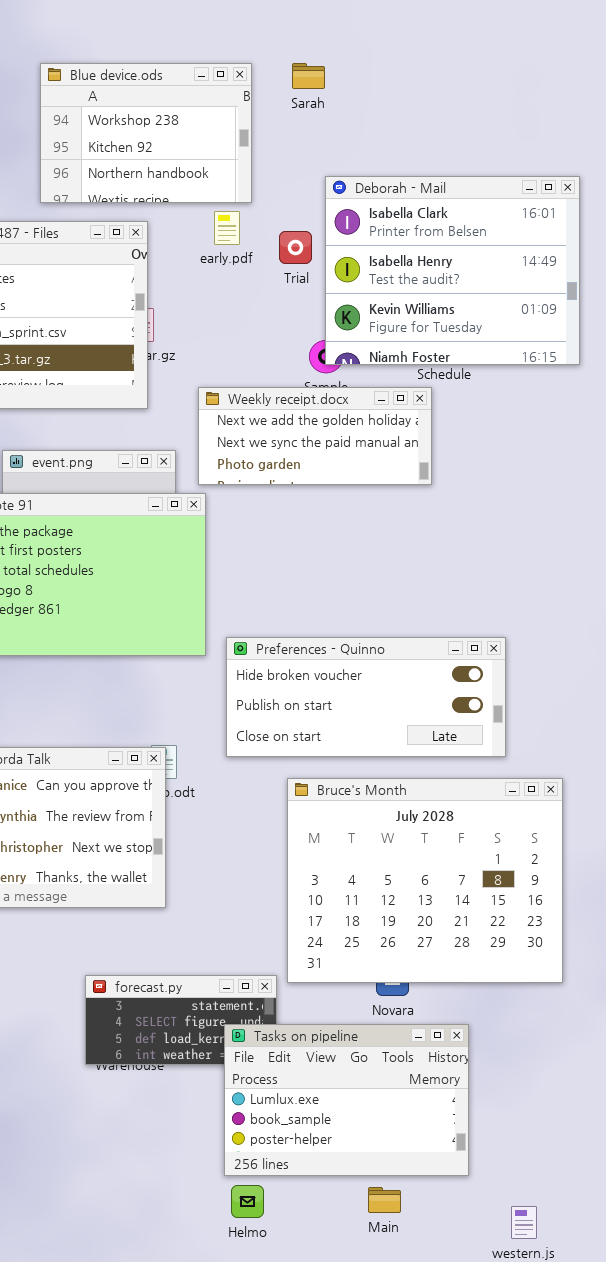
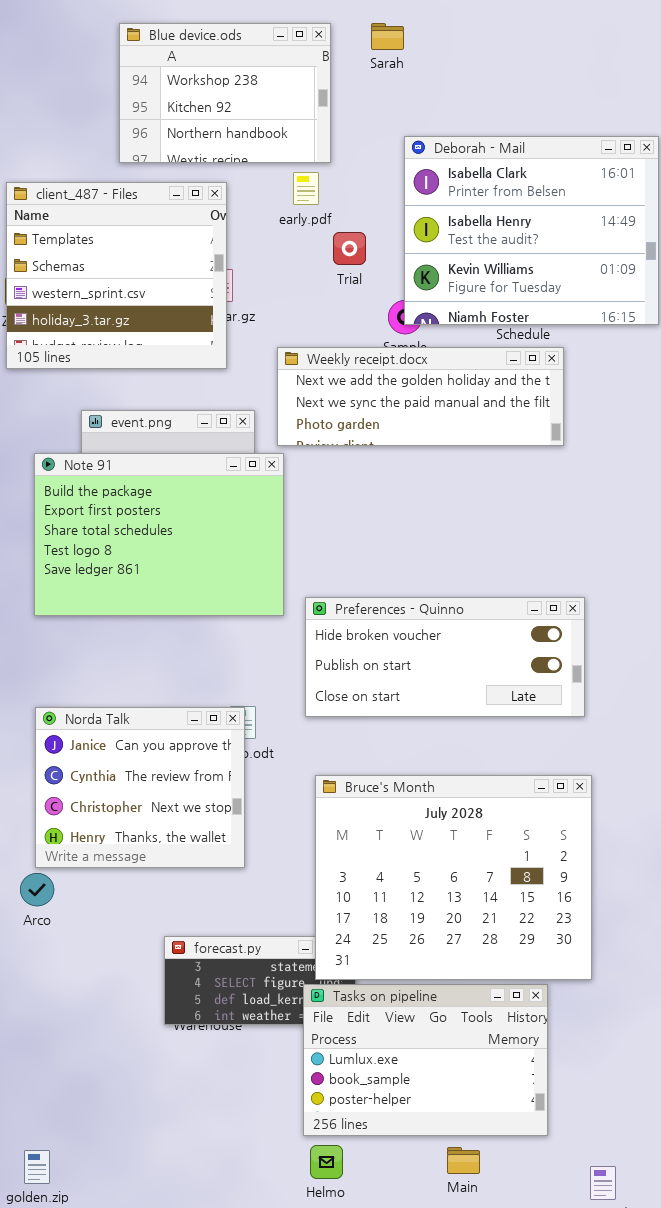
Trial: [279,231,312,264] -> [333,232,366,265], moved
Weekly receipt.docx: [198,387,432,485] -> [277,347,564,446], resized
Bruce's Month: [287,778,563,983] -> [315,775,592,980], moved

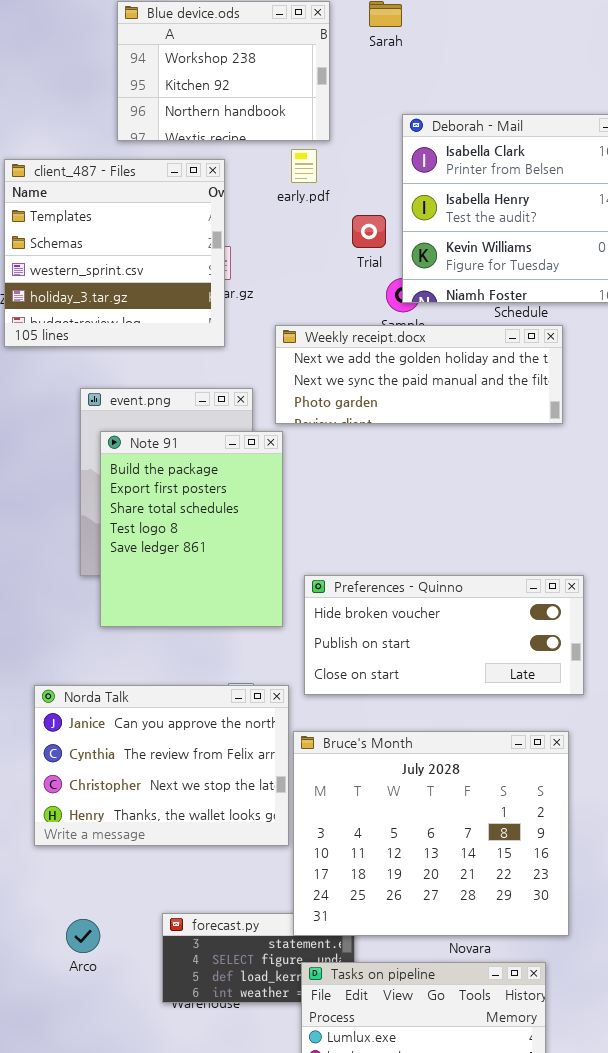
Trial: [333,232,366,265] -> [352,215,386,248], moved
Note 91: [34,453,284,616] -> [100,431,283,627], resized
Norda Talk: [35,707,245,868] -> [34,685,289,846], resized
Bruce's Month: [315,775,592,980] -> [293,731,569,936], moved
Arco: [20,873,54,906] -> [66,919,100,953], moved

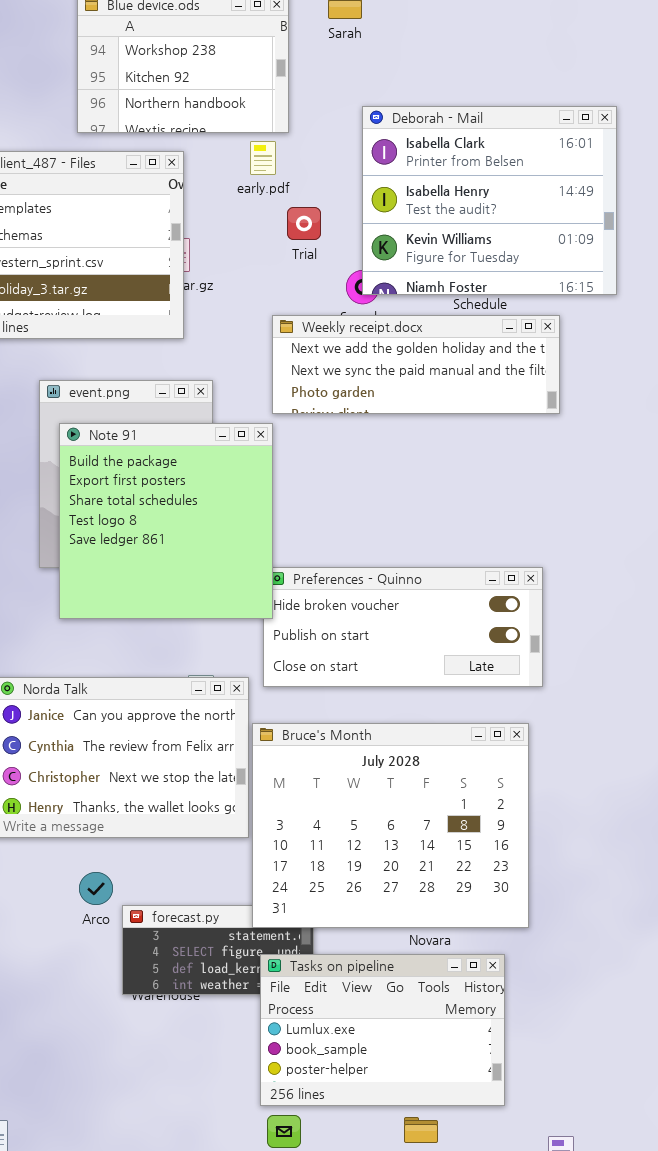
Trial: [352,215,386,248] -> [287,207,321,240], moved
Weekly receipt.docx: [275,325,563,424] -> [272,315,560,414], moved
Note 91: [100,431,283,627] -> [59,423,273,619], resized
Arco: [66,919,100,953] -> [79,872,113,905], moved

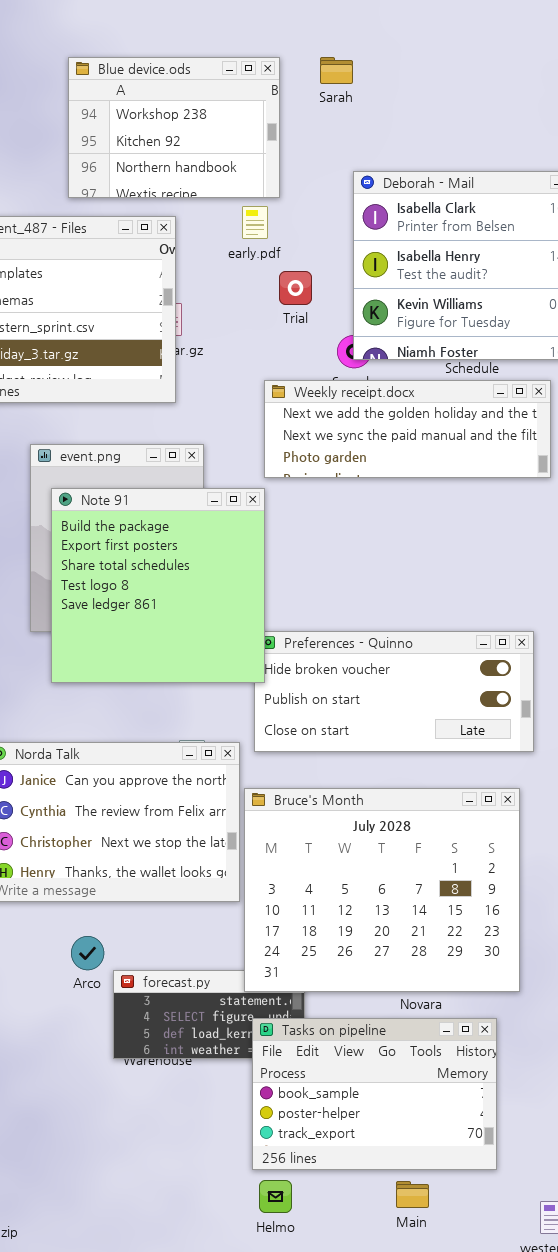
Tasks on pipeline: [260,954,505,1106] -> [252,1018,497,1170], scrolled down 1 row

